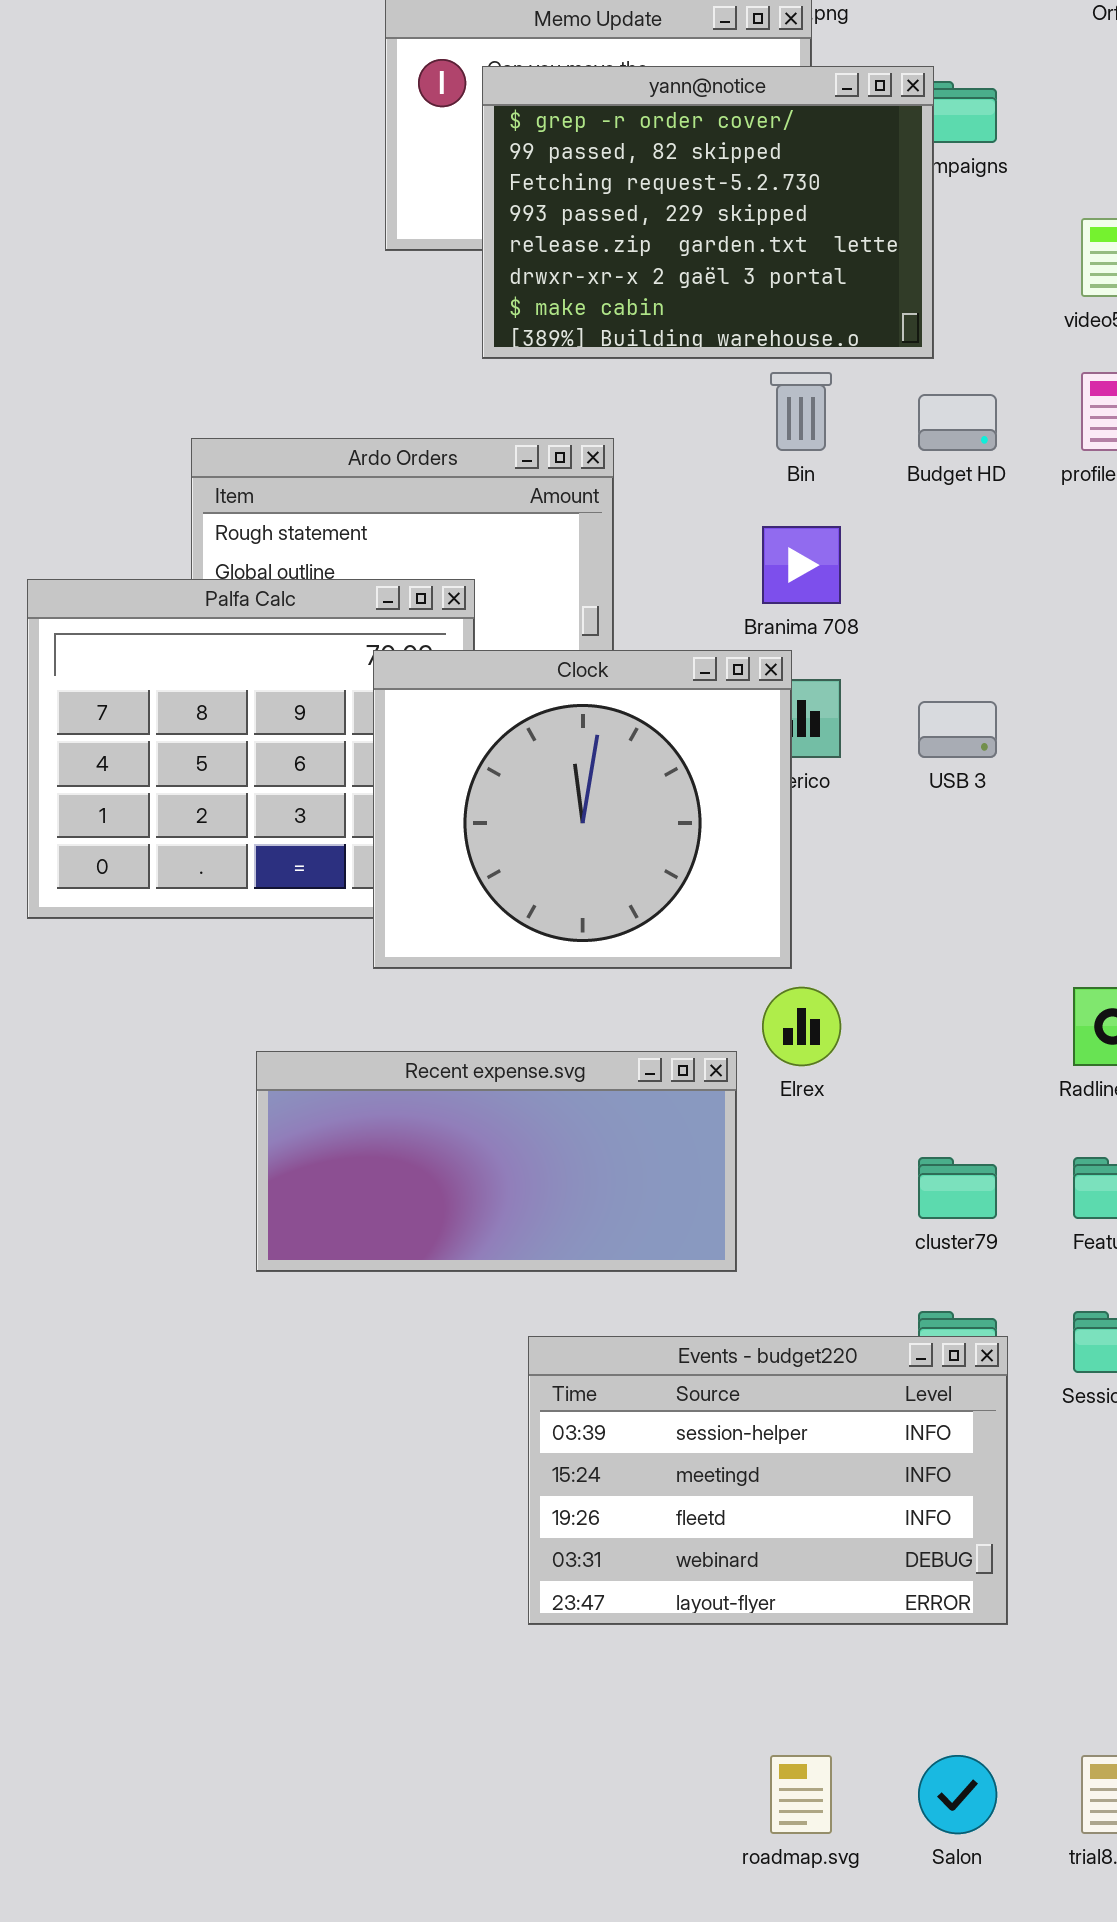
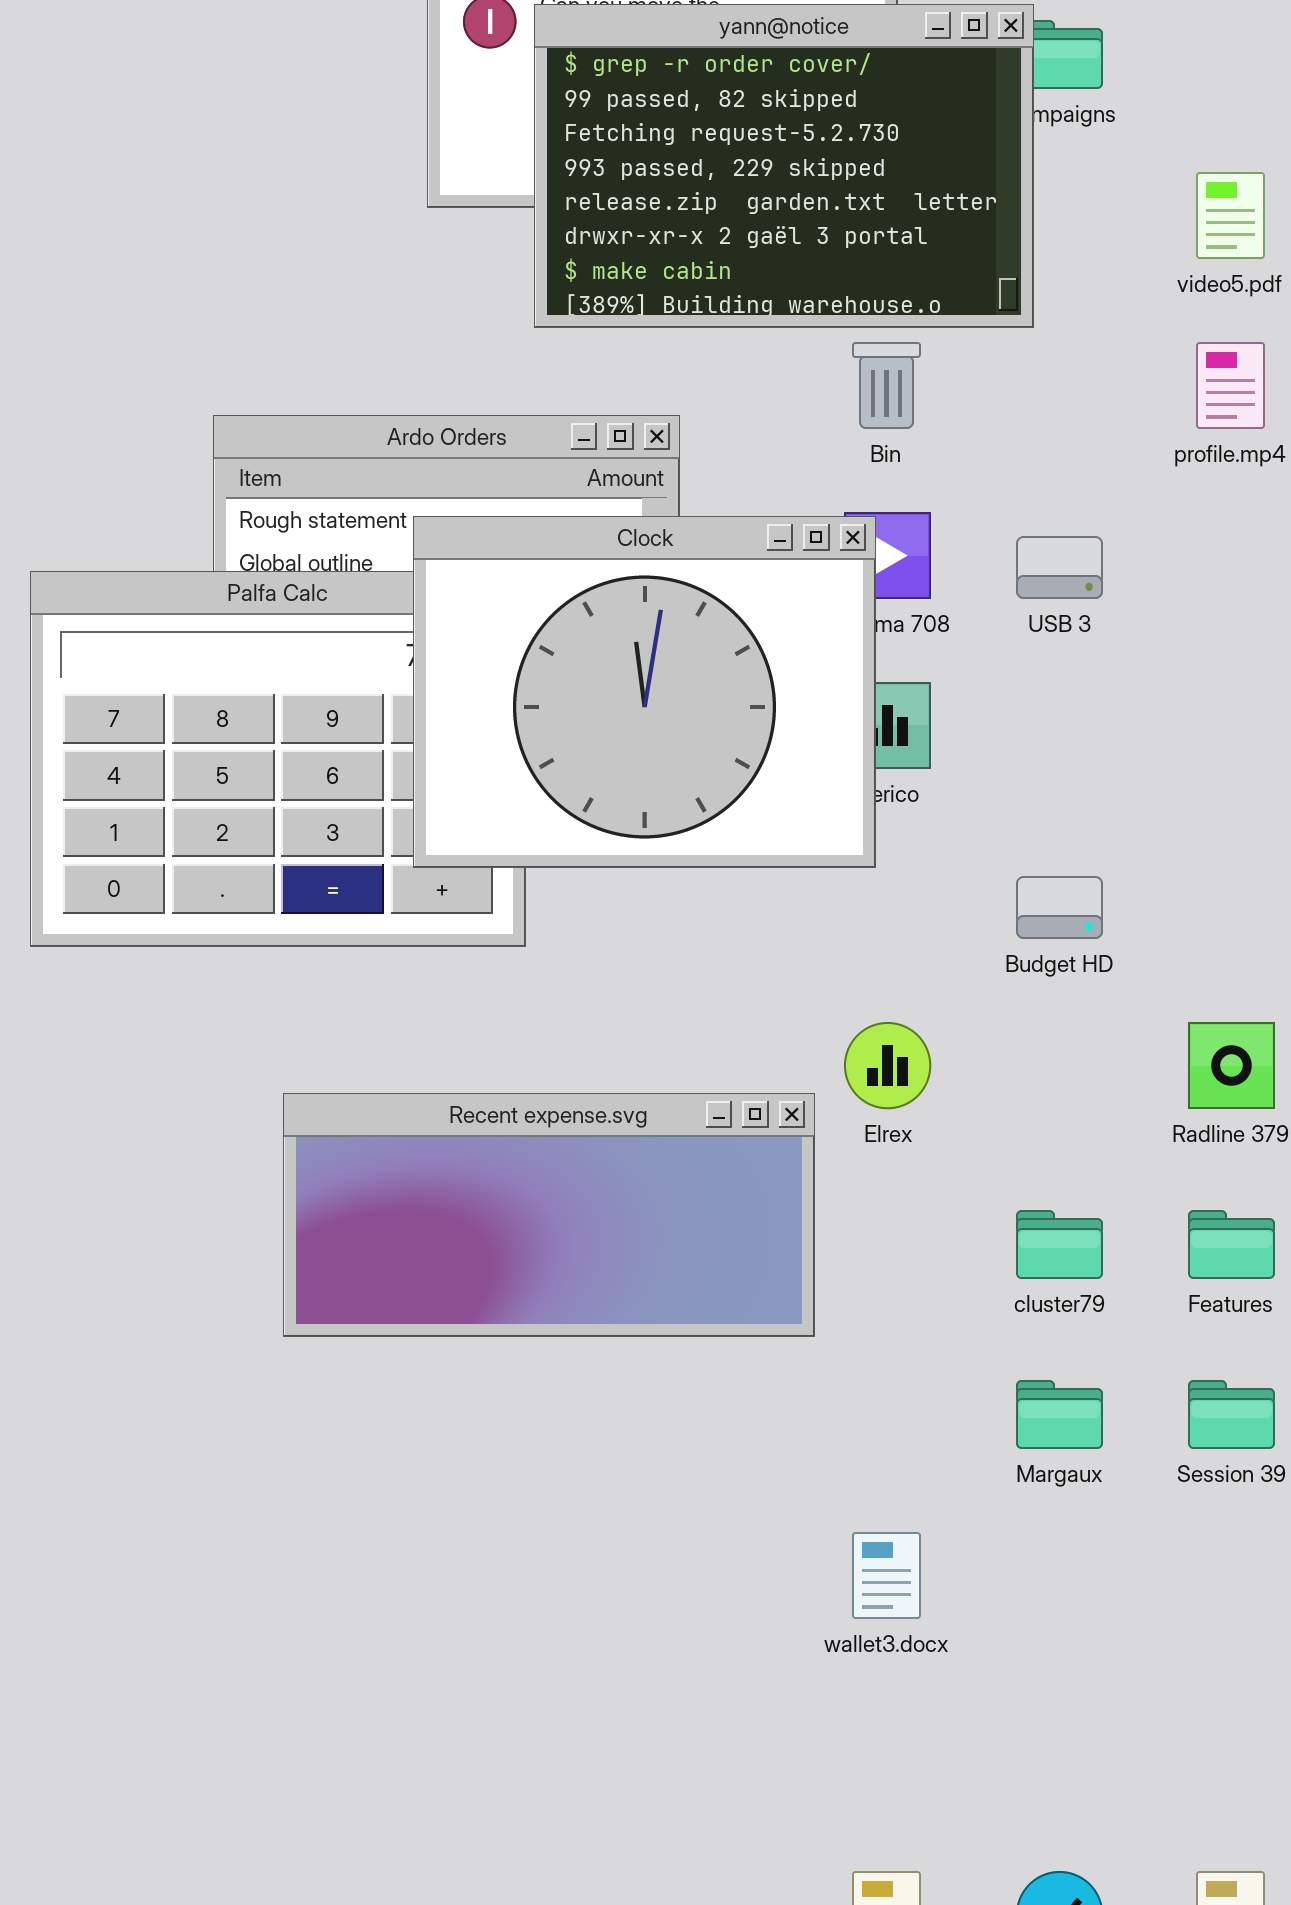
Budget HD: [918,394,997,451] -> [1016,876,1103,939], moved
Clock: [373,650,792,969] -> [413,516,876,868], moved
USB 3: [918,701,997,758] -> [1016,536,1103,599], moved
Events - budget220: [528,1336,1008,1625] -> none, closed

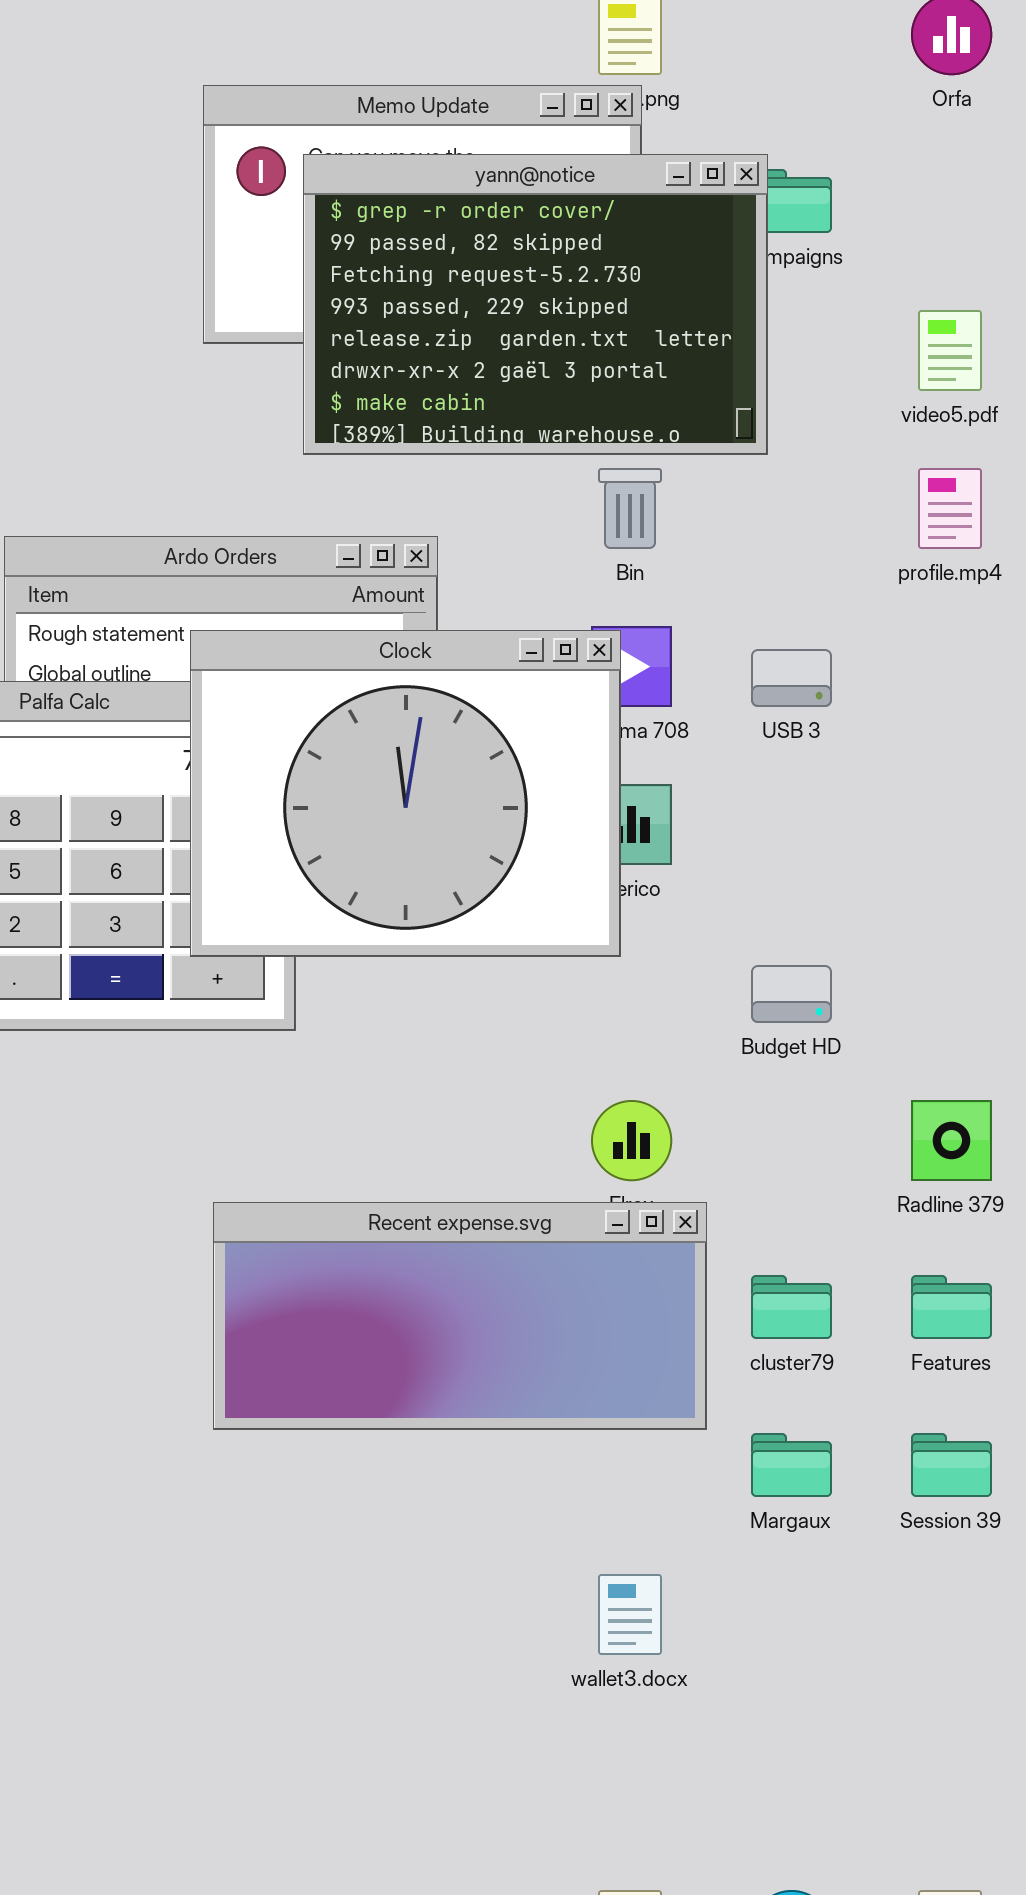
Recent expense.svg: [283,1093,815,1337] -> [213,1202,707,1430], moved

